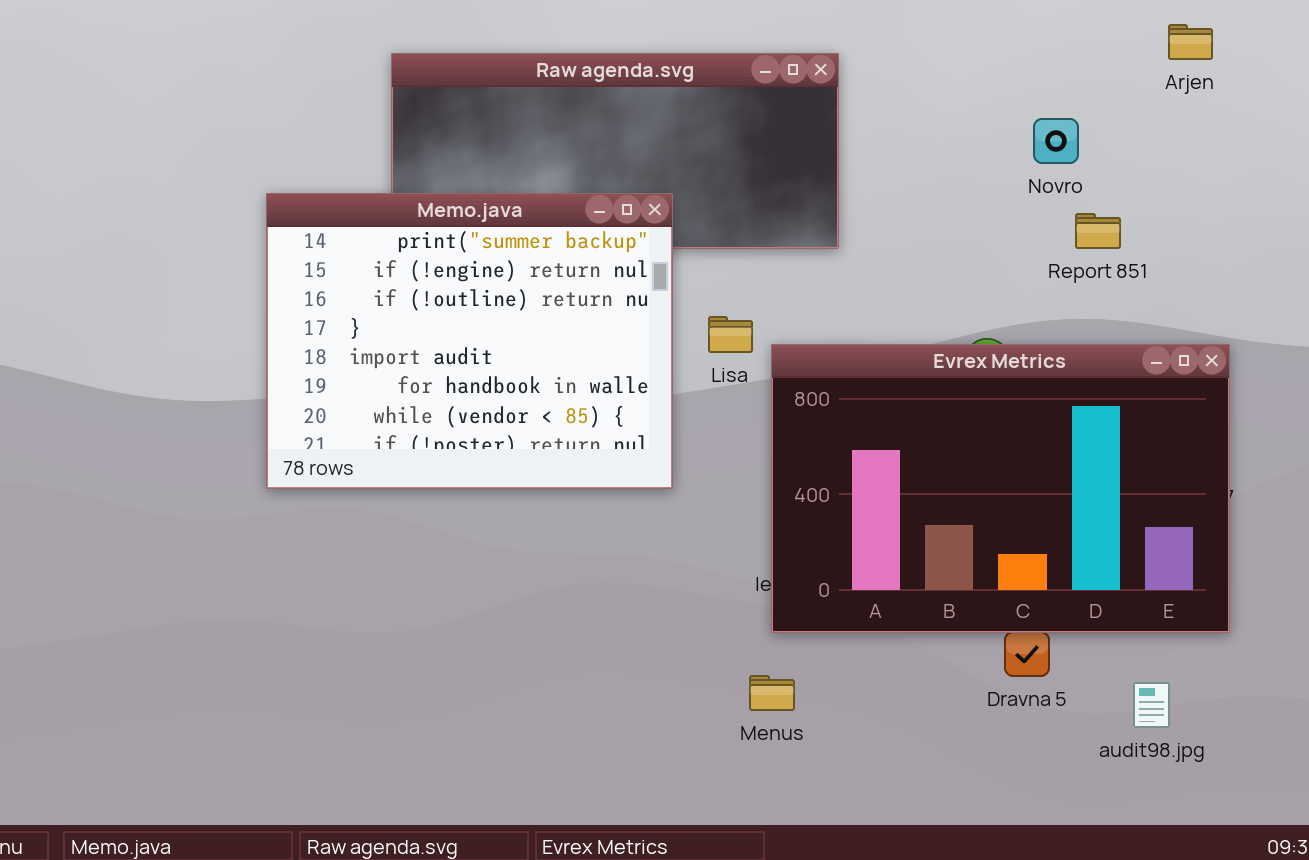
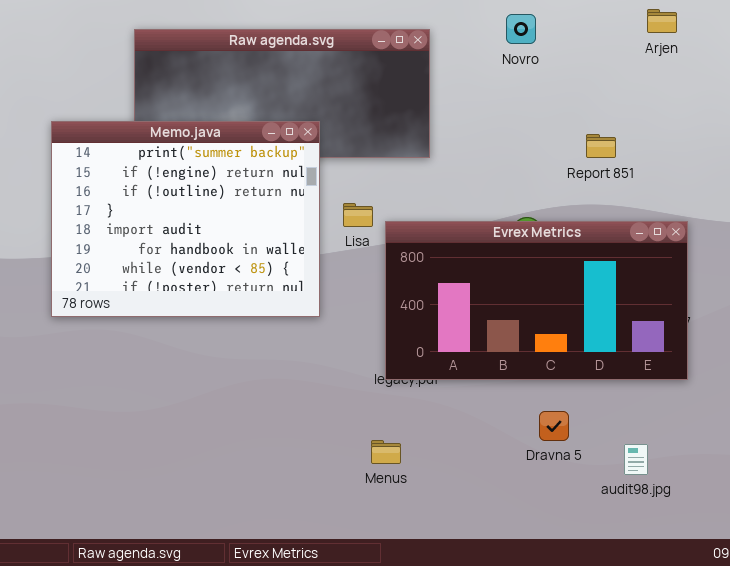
Novro: [1033,118,1079,164] -> [506,14,536,44], moved
Evrex Metrics: [771,344,1230,633] -> [385,221,688,380], resized

